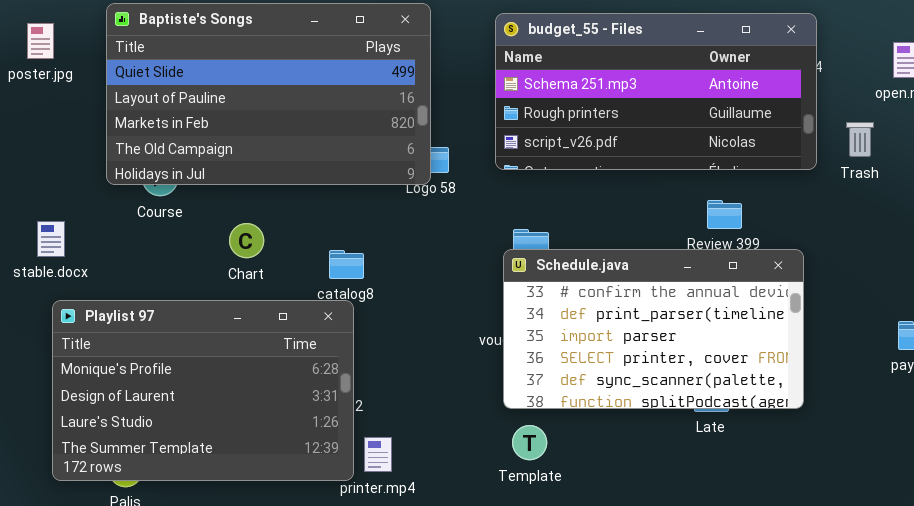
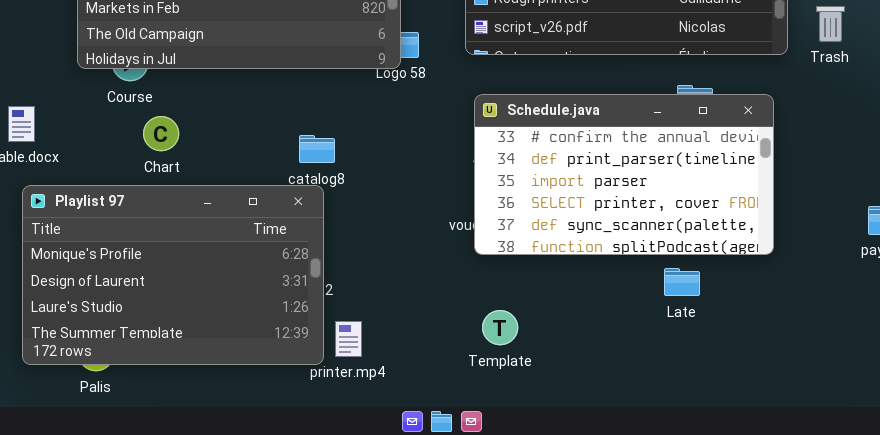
Chart: [229,223,264,258] -> [143,116,179,151], moved
Schedule.java: [503,249,804,409] -> [474,94,774,255], moved

